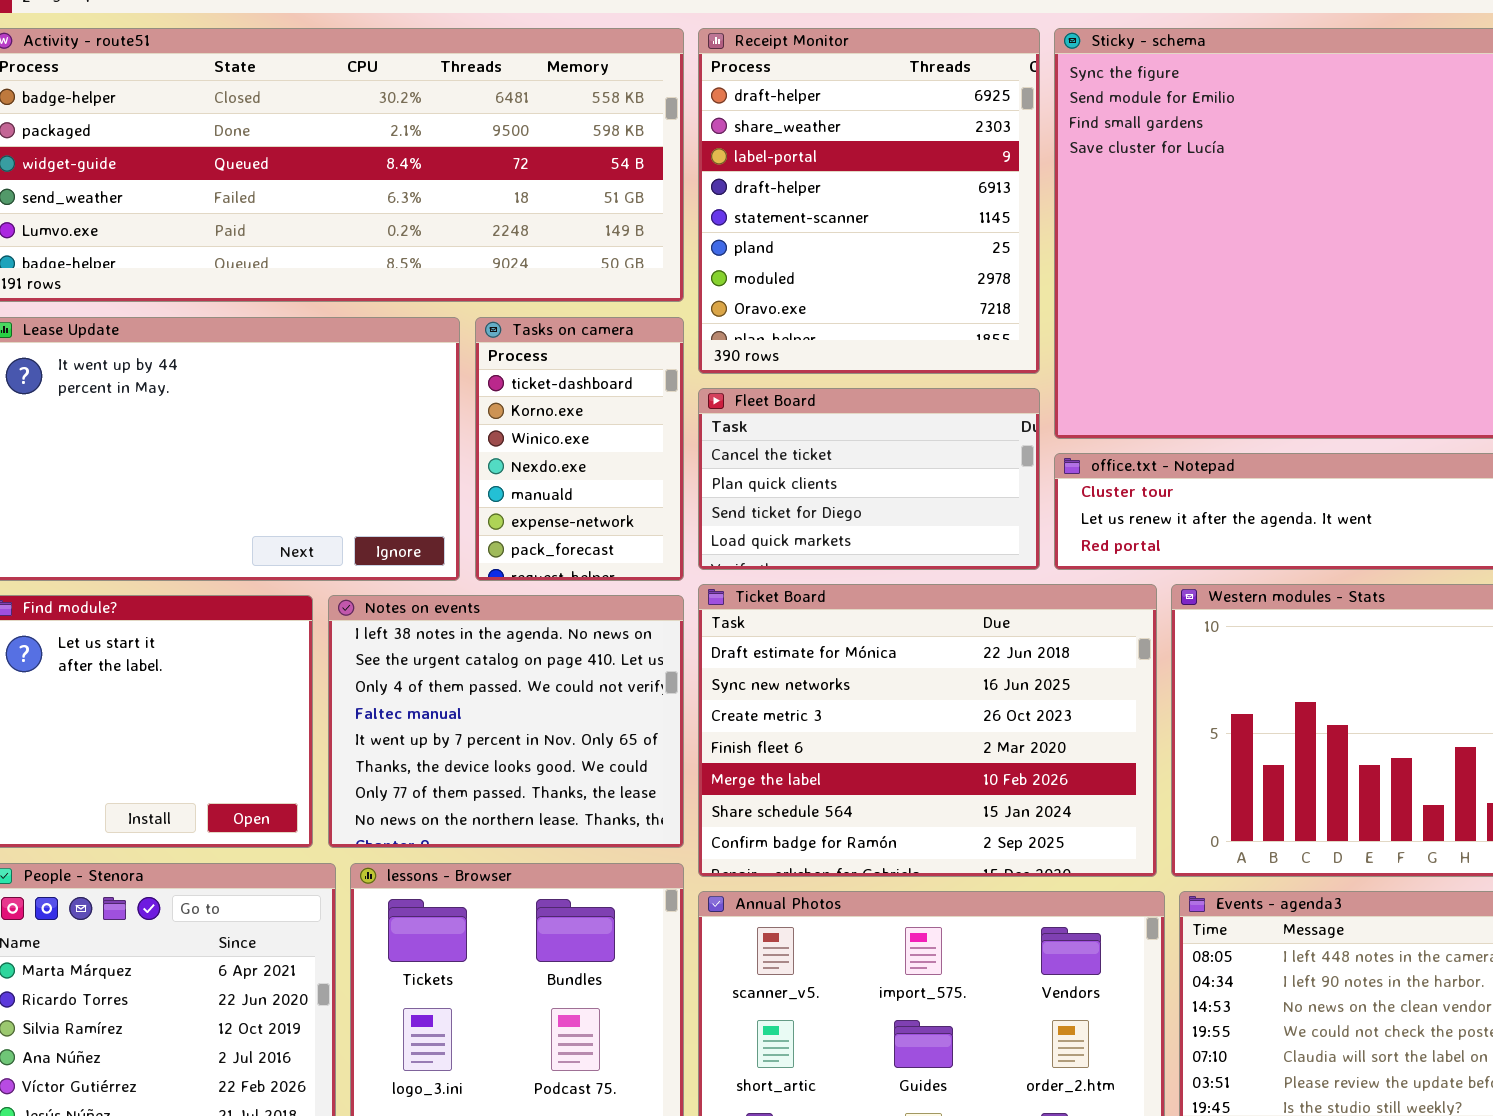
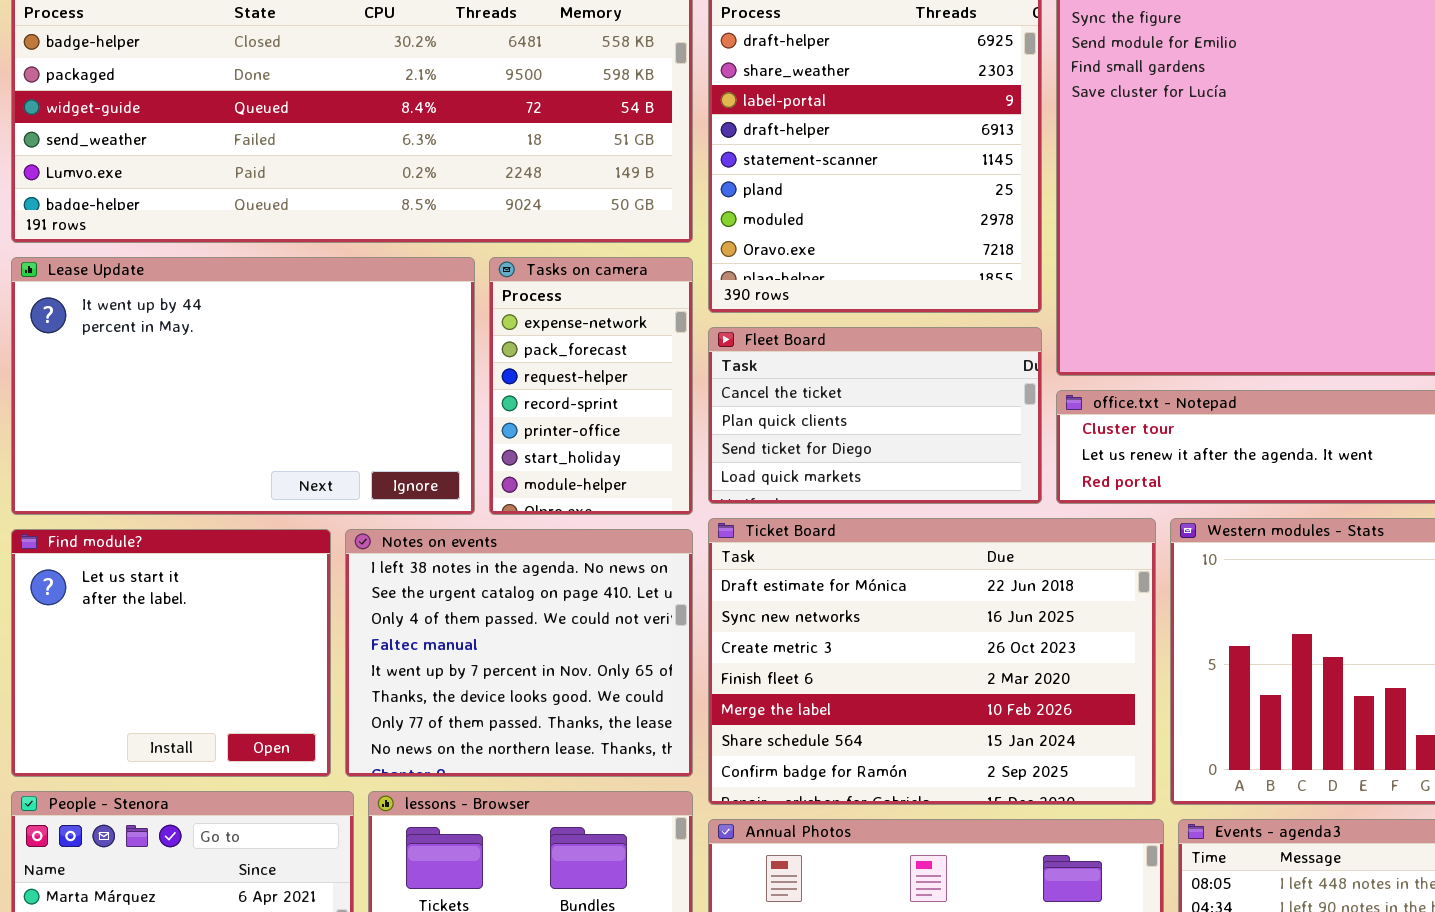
Tasks on camera: [475,317,684,581] -> [489,257,693,515], scrolled down 5 rows

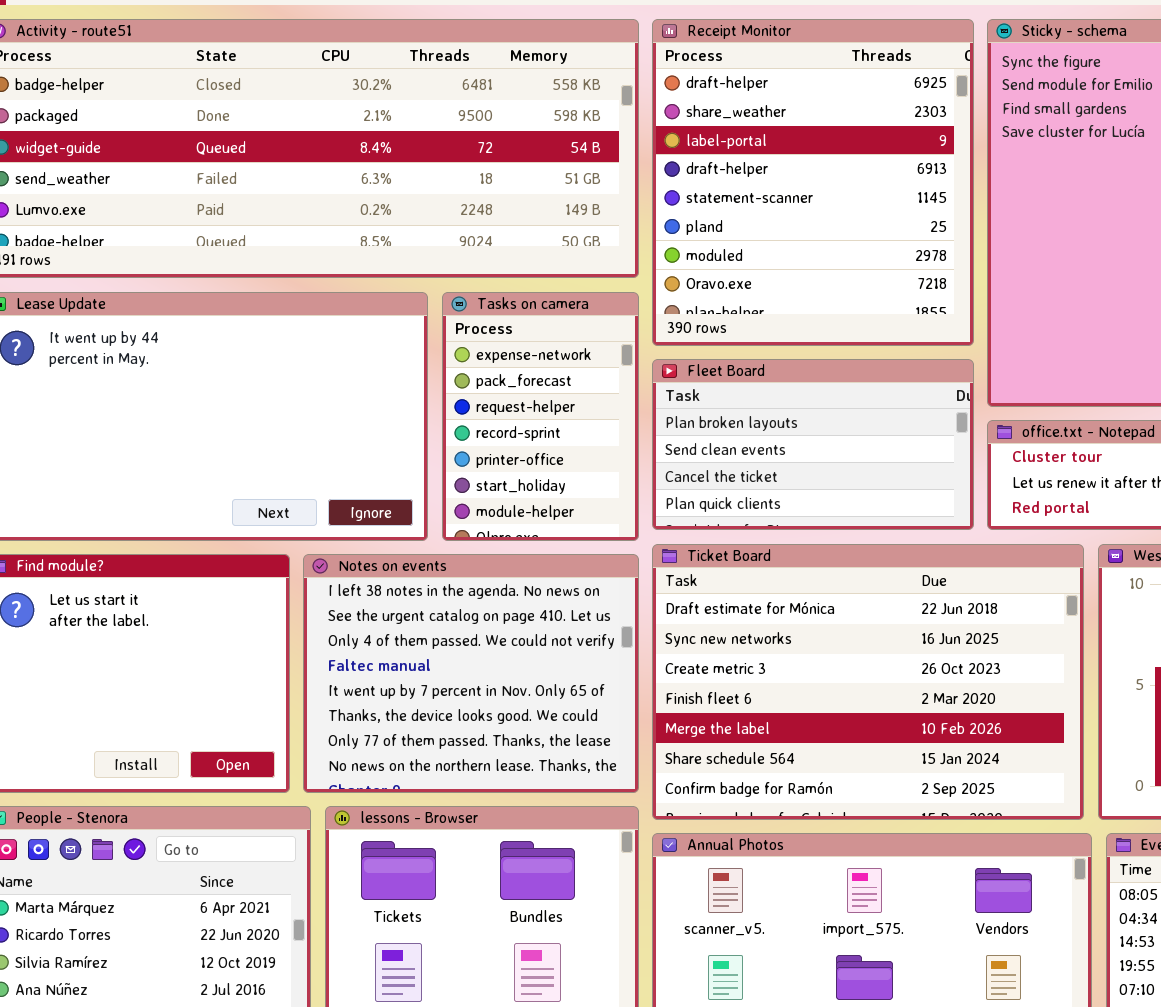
Fleet Board: [708,327,1042,504] -> [652,359,974,530], scrolled up 2 rows

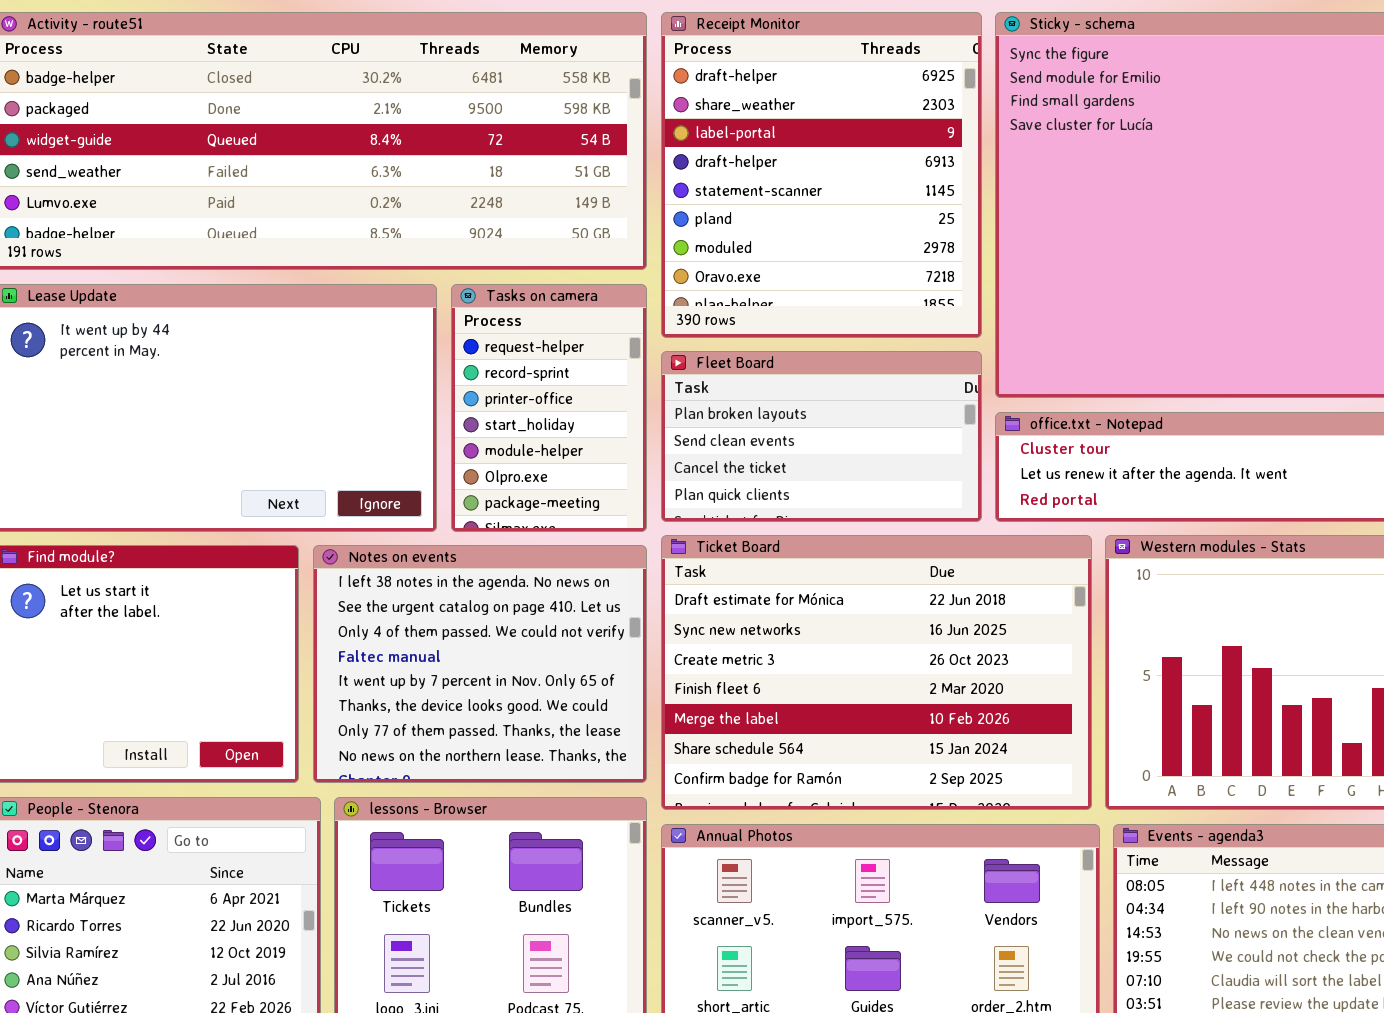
Tasks on camera: [442,292,639,541] -> [451,284,647,532], scrolled down 2 rows

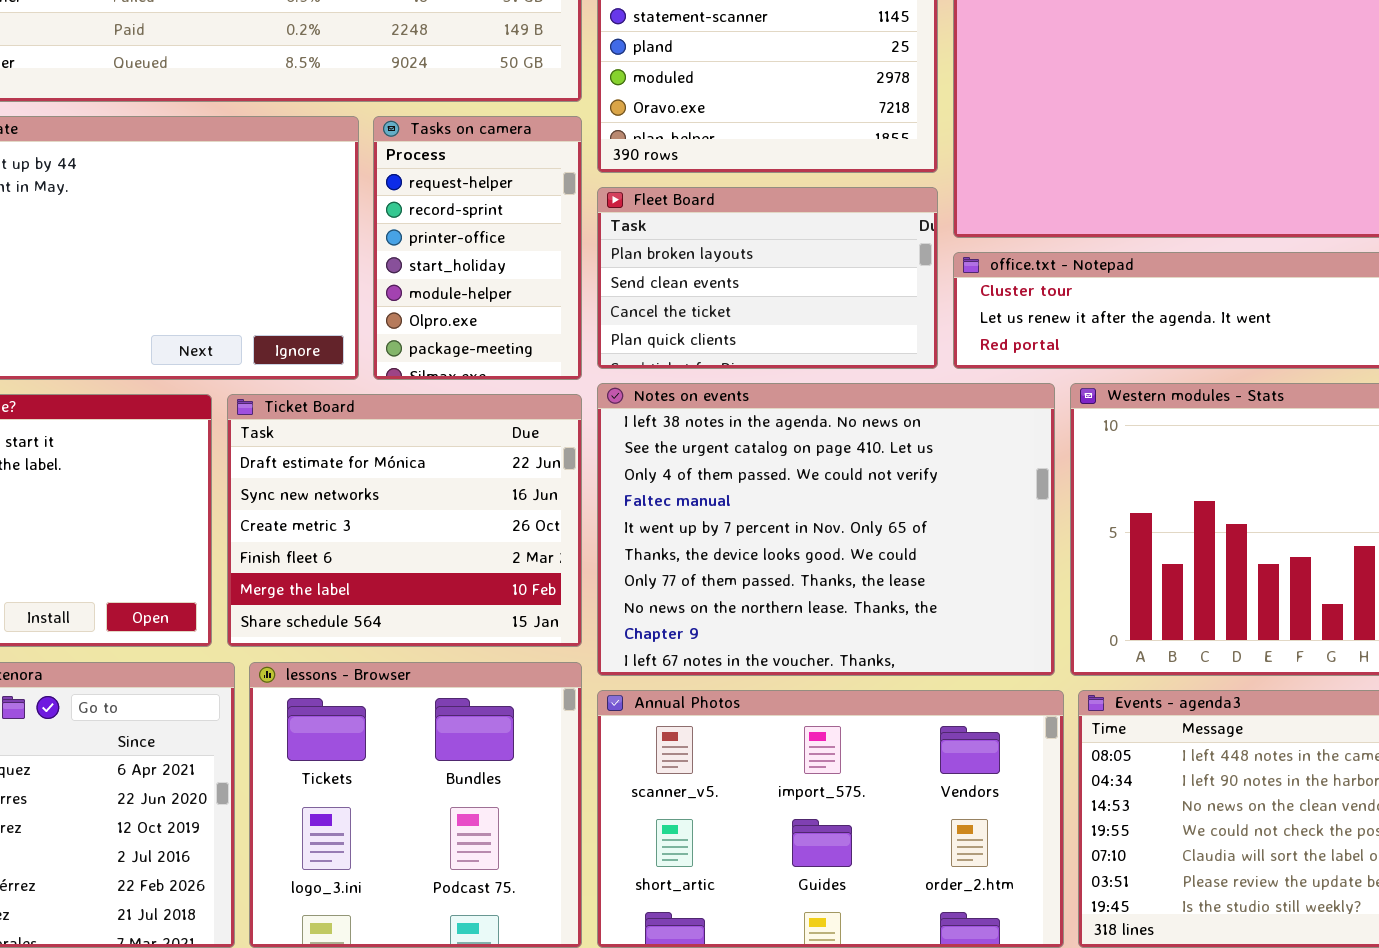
Ticket Board: [661,535,1092,810] -> [227,394,582,647], moved, resized
Notes on events: [313,545,647,783] -> [597,383,1055,676], moved, resized

